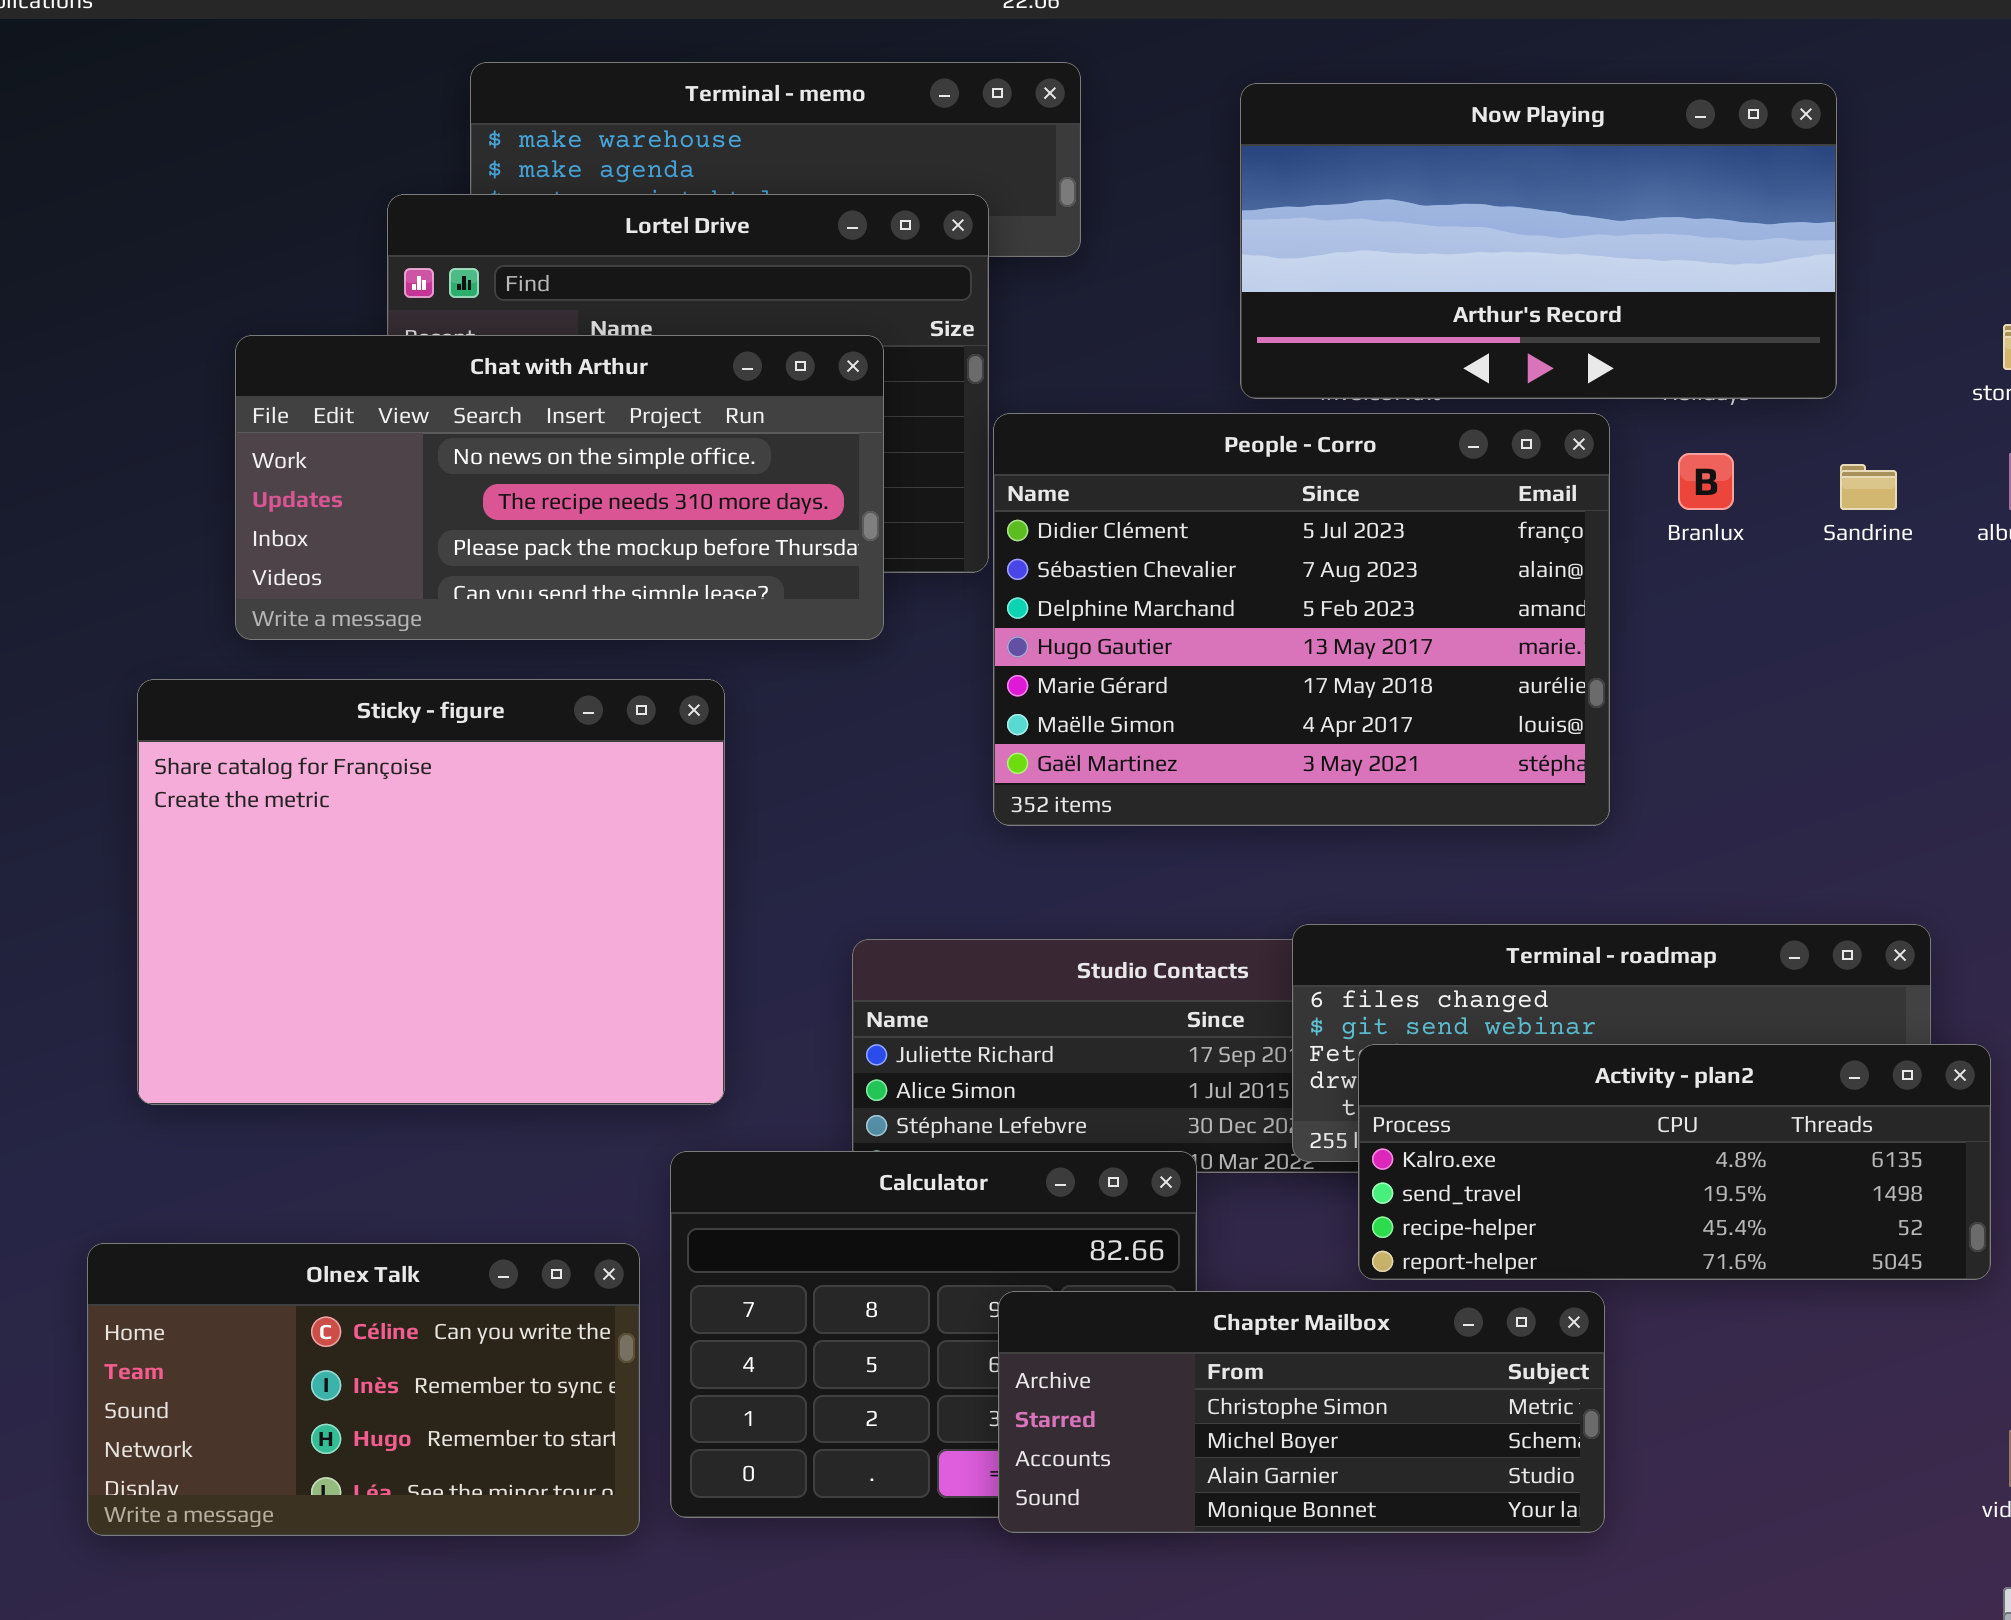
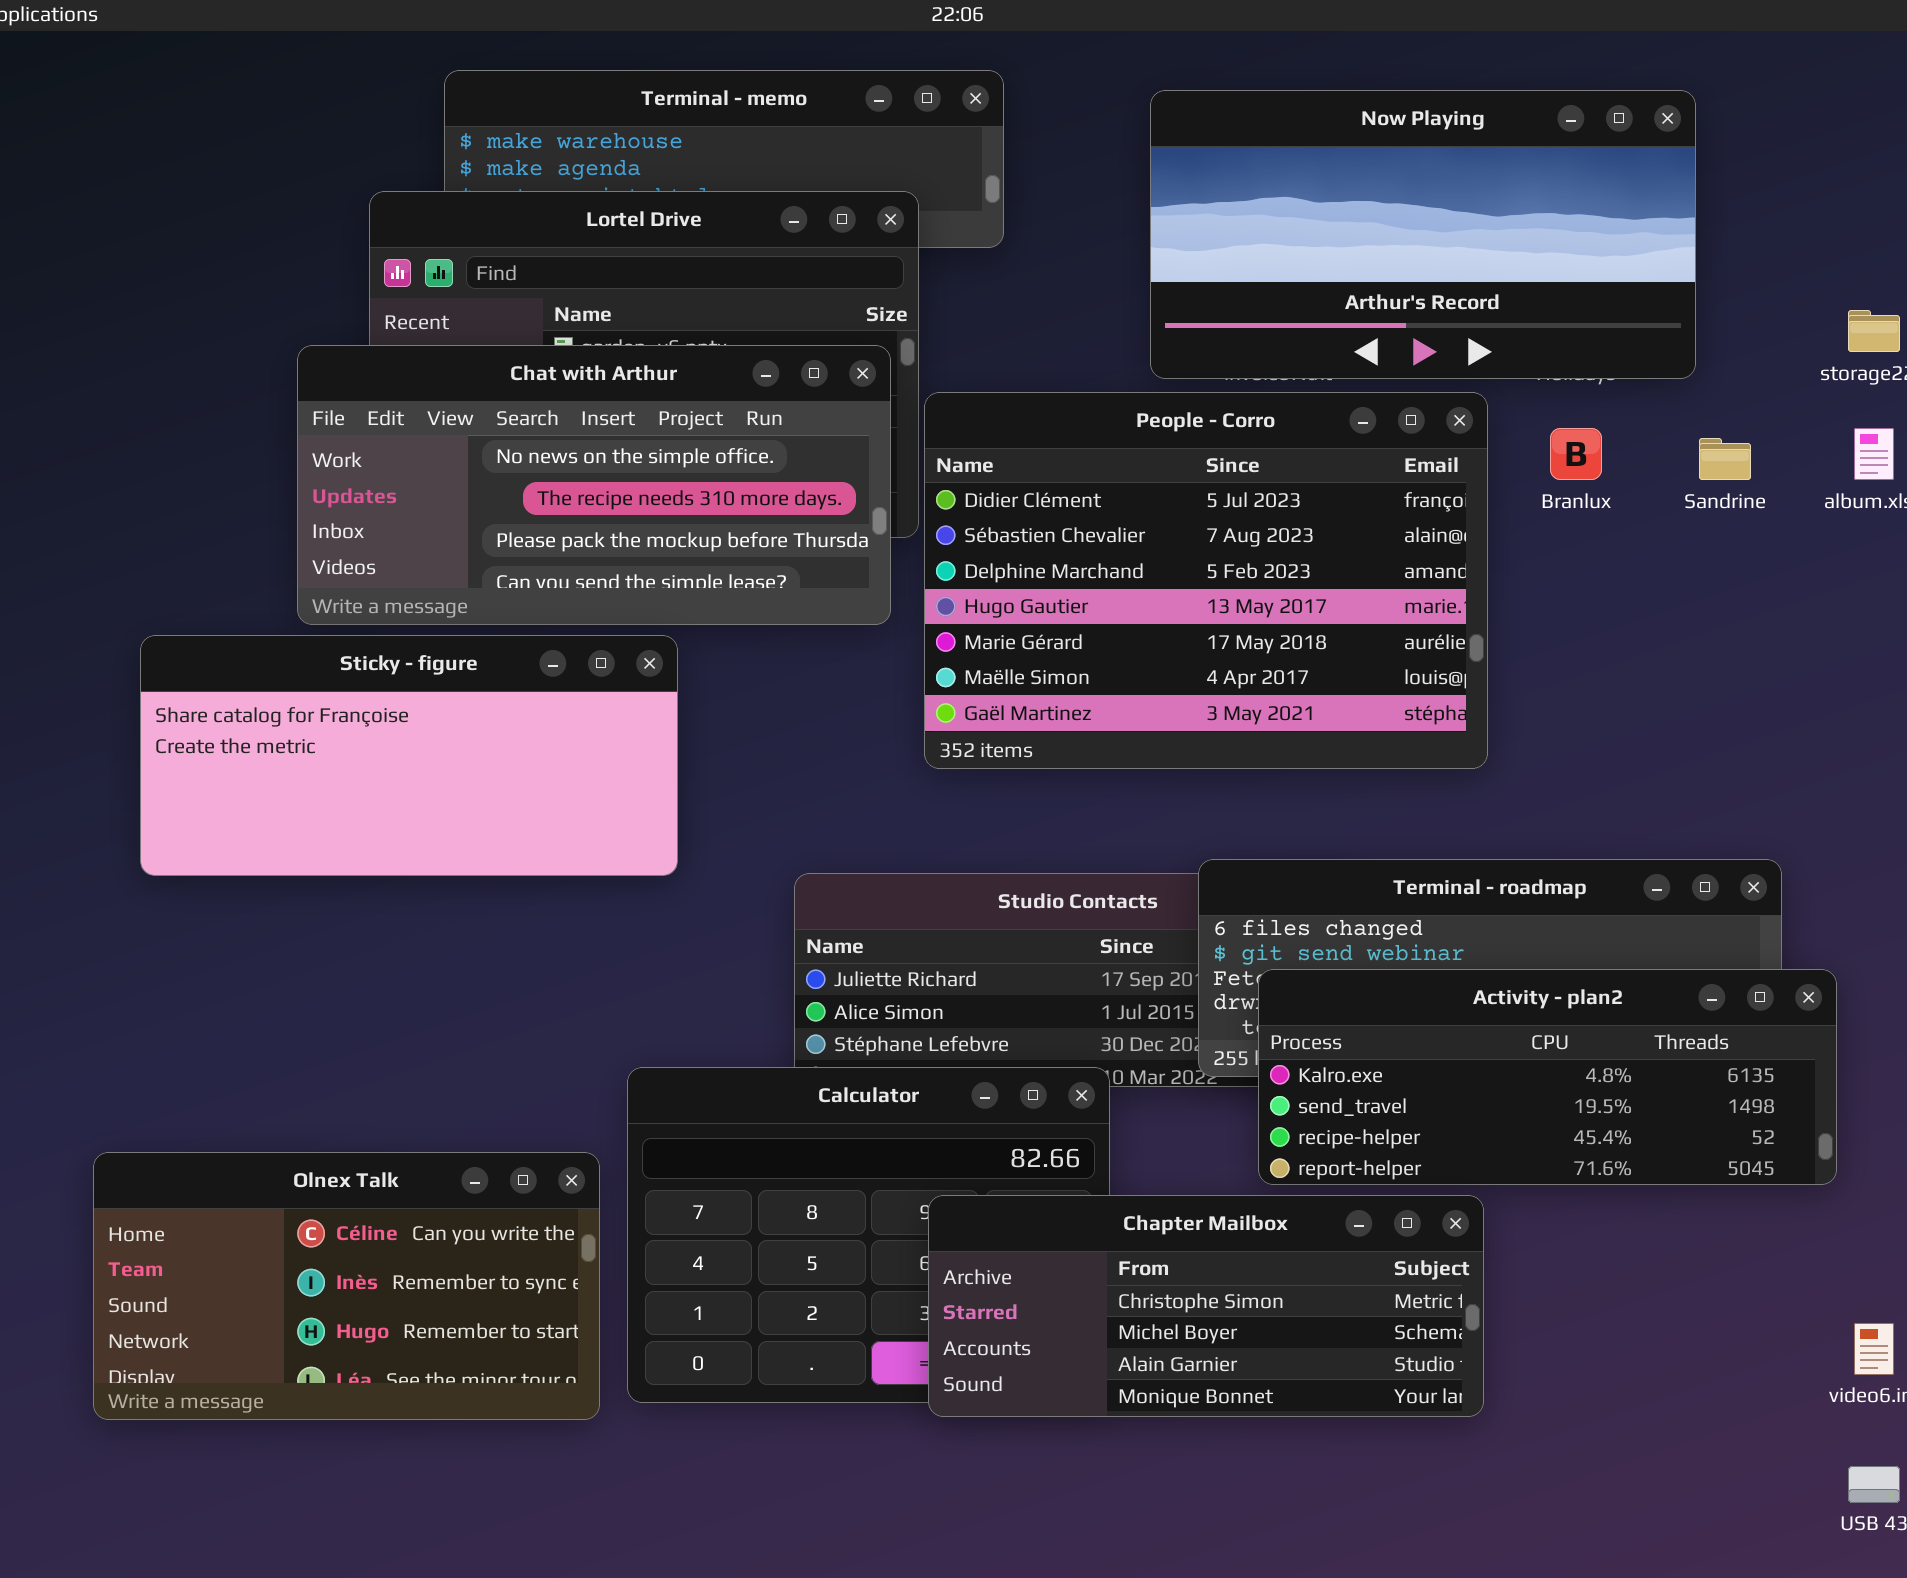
Chat with Arthur: [235,335,884,640] -> [297,345,891,625], moved
Sticky - figure: [137,679,725,1105] -> [140,635,678,876], resized

